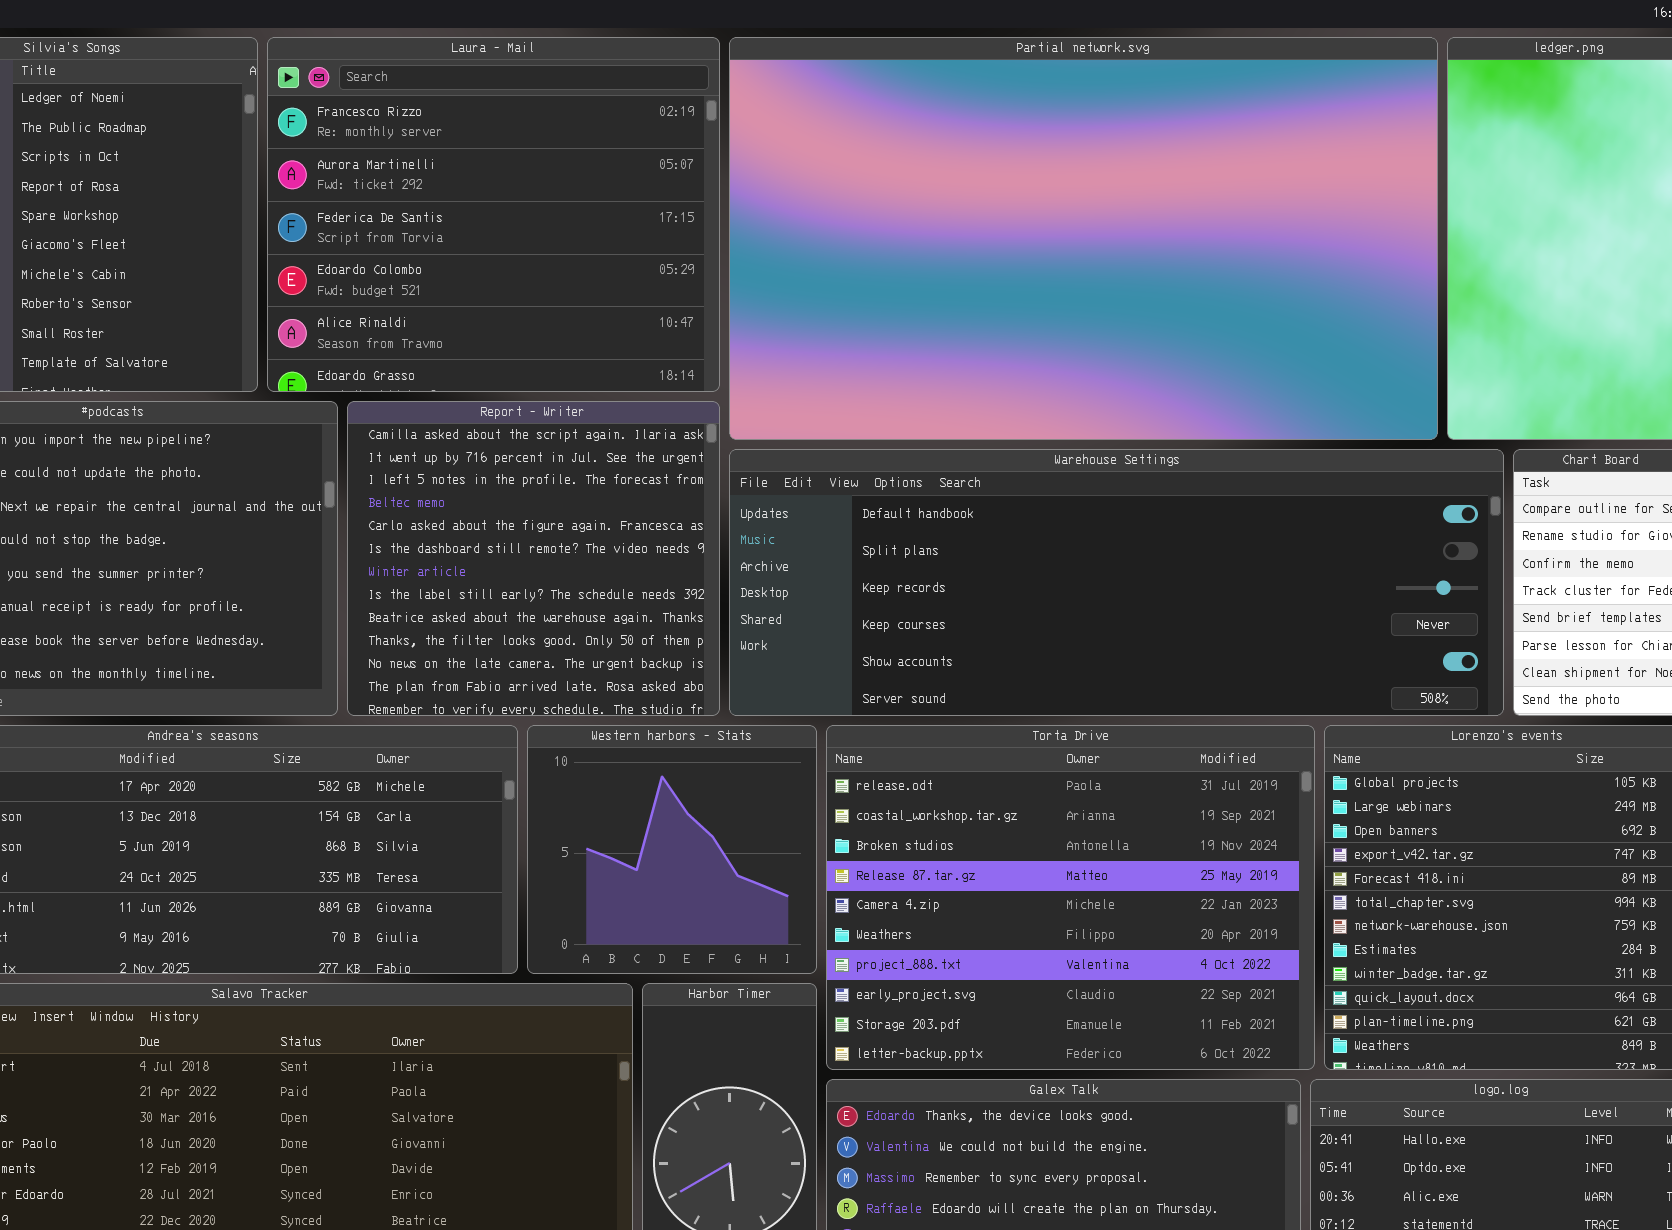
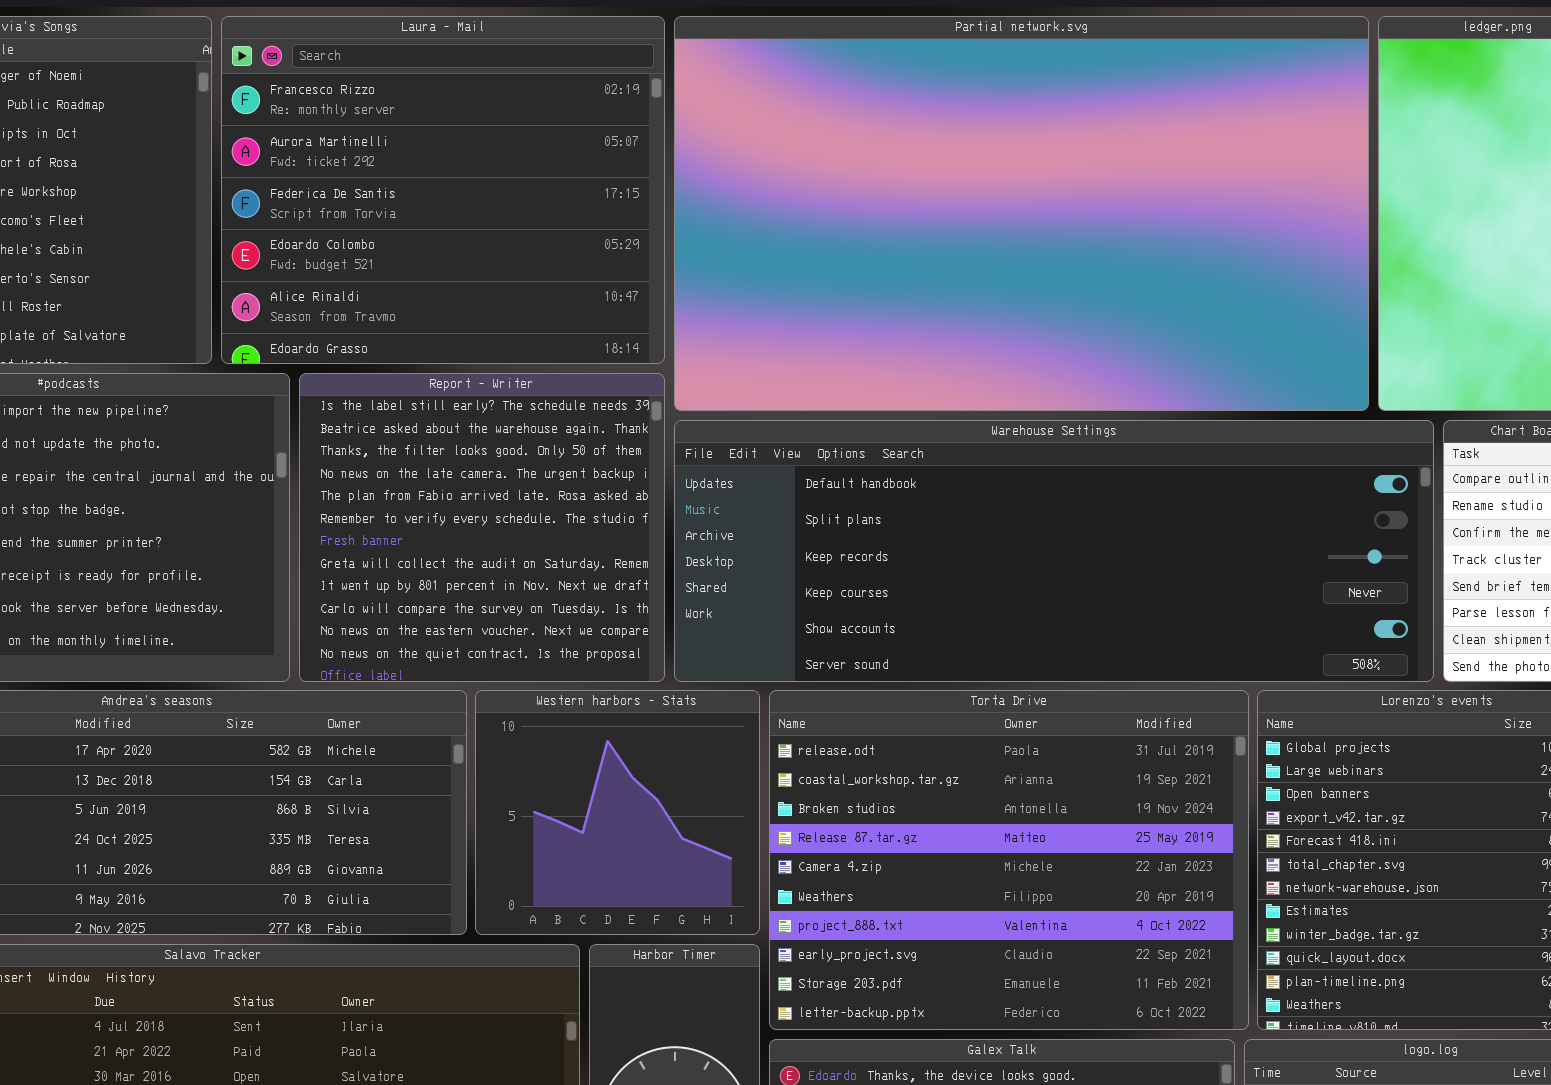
Report - Writer: [347,401,720,716] -> [299,373,665,682], scrolled down 7 rows

